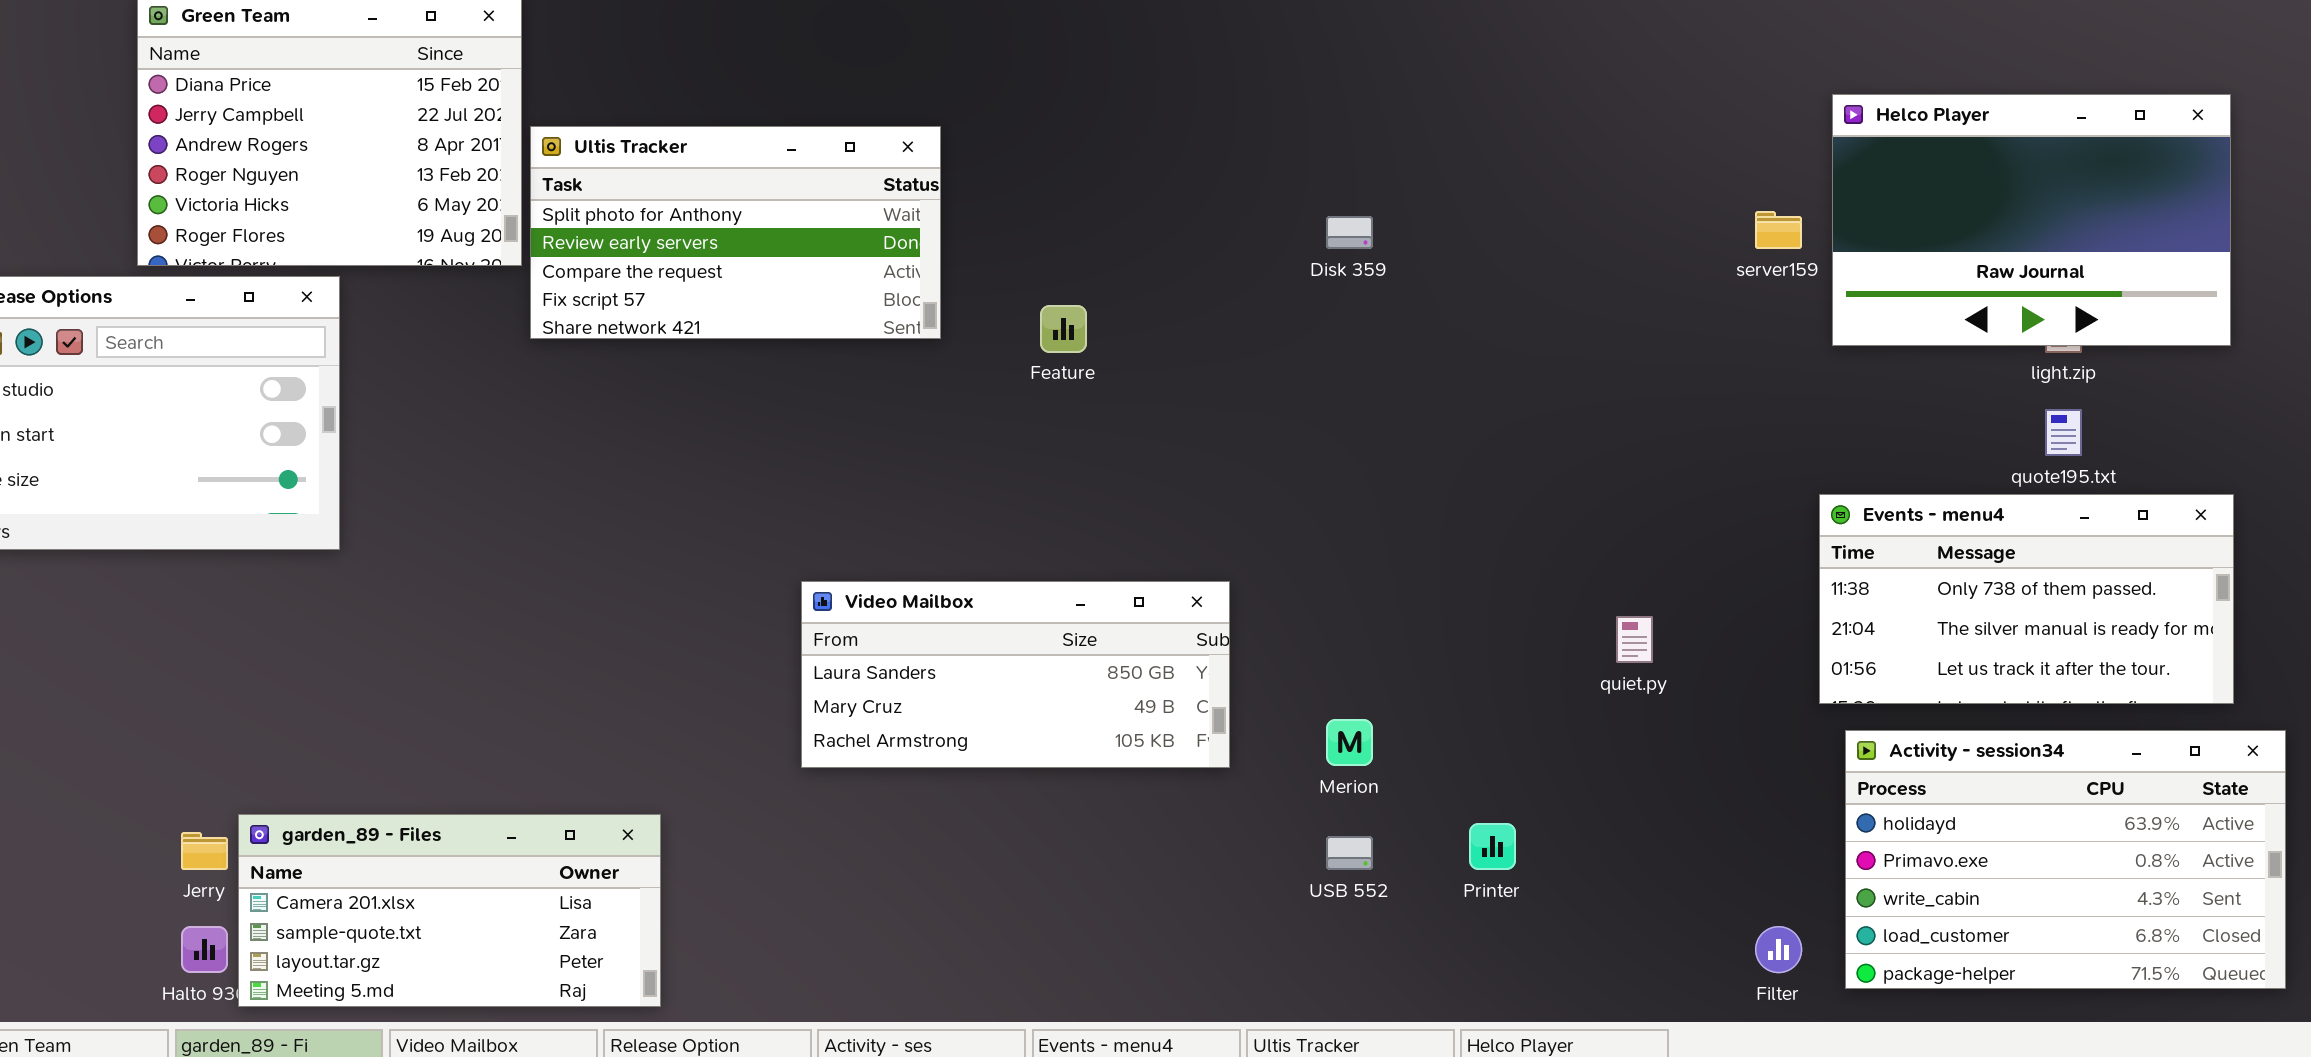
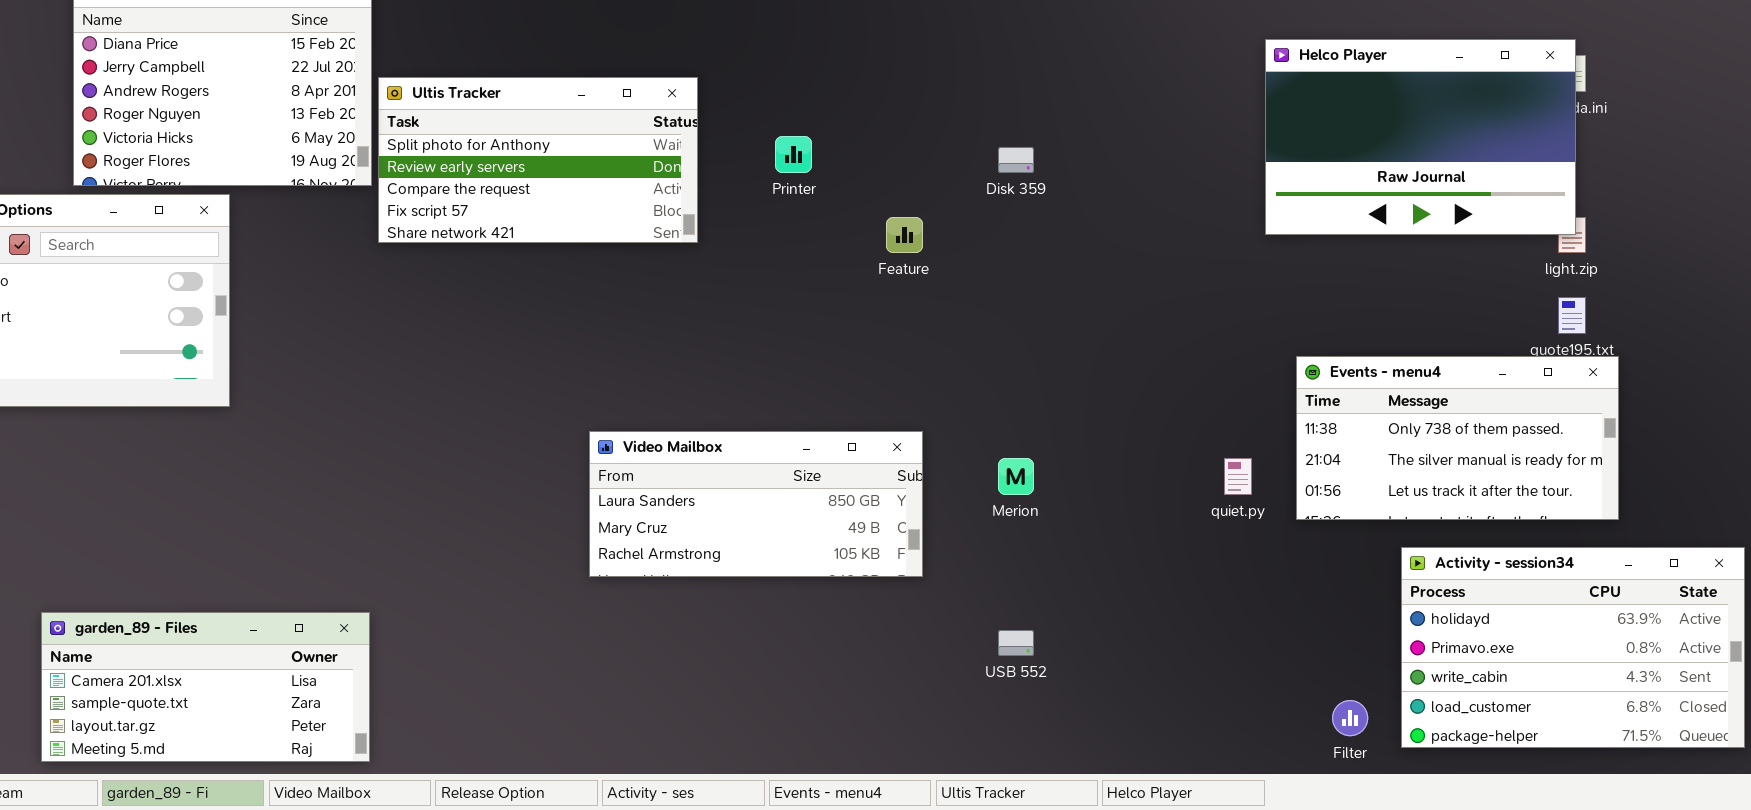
Helco Player: [1832,94,2231,346] -> [1265,39,1576,235], moved
Feature: [1040,305,1087,353] -> [886,217,923,253], moved
Events - menu4: [1819,494,2234,704] -> [1296,356,1619,520], moved
Merion: [1326,719,1373,766] -> [998,458,1034,495], moved
garden_89 - Files: [238,814,661,1007] -> [41,612,370,762], moved
Printer: [1469,823,1516,870] -> [775,136,812,173], moved

